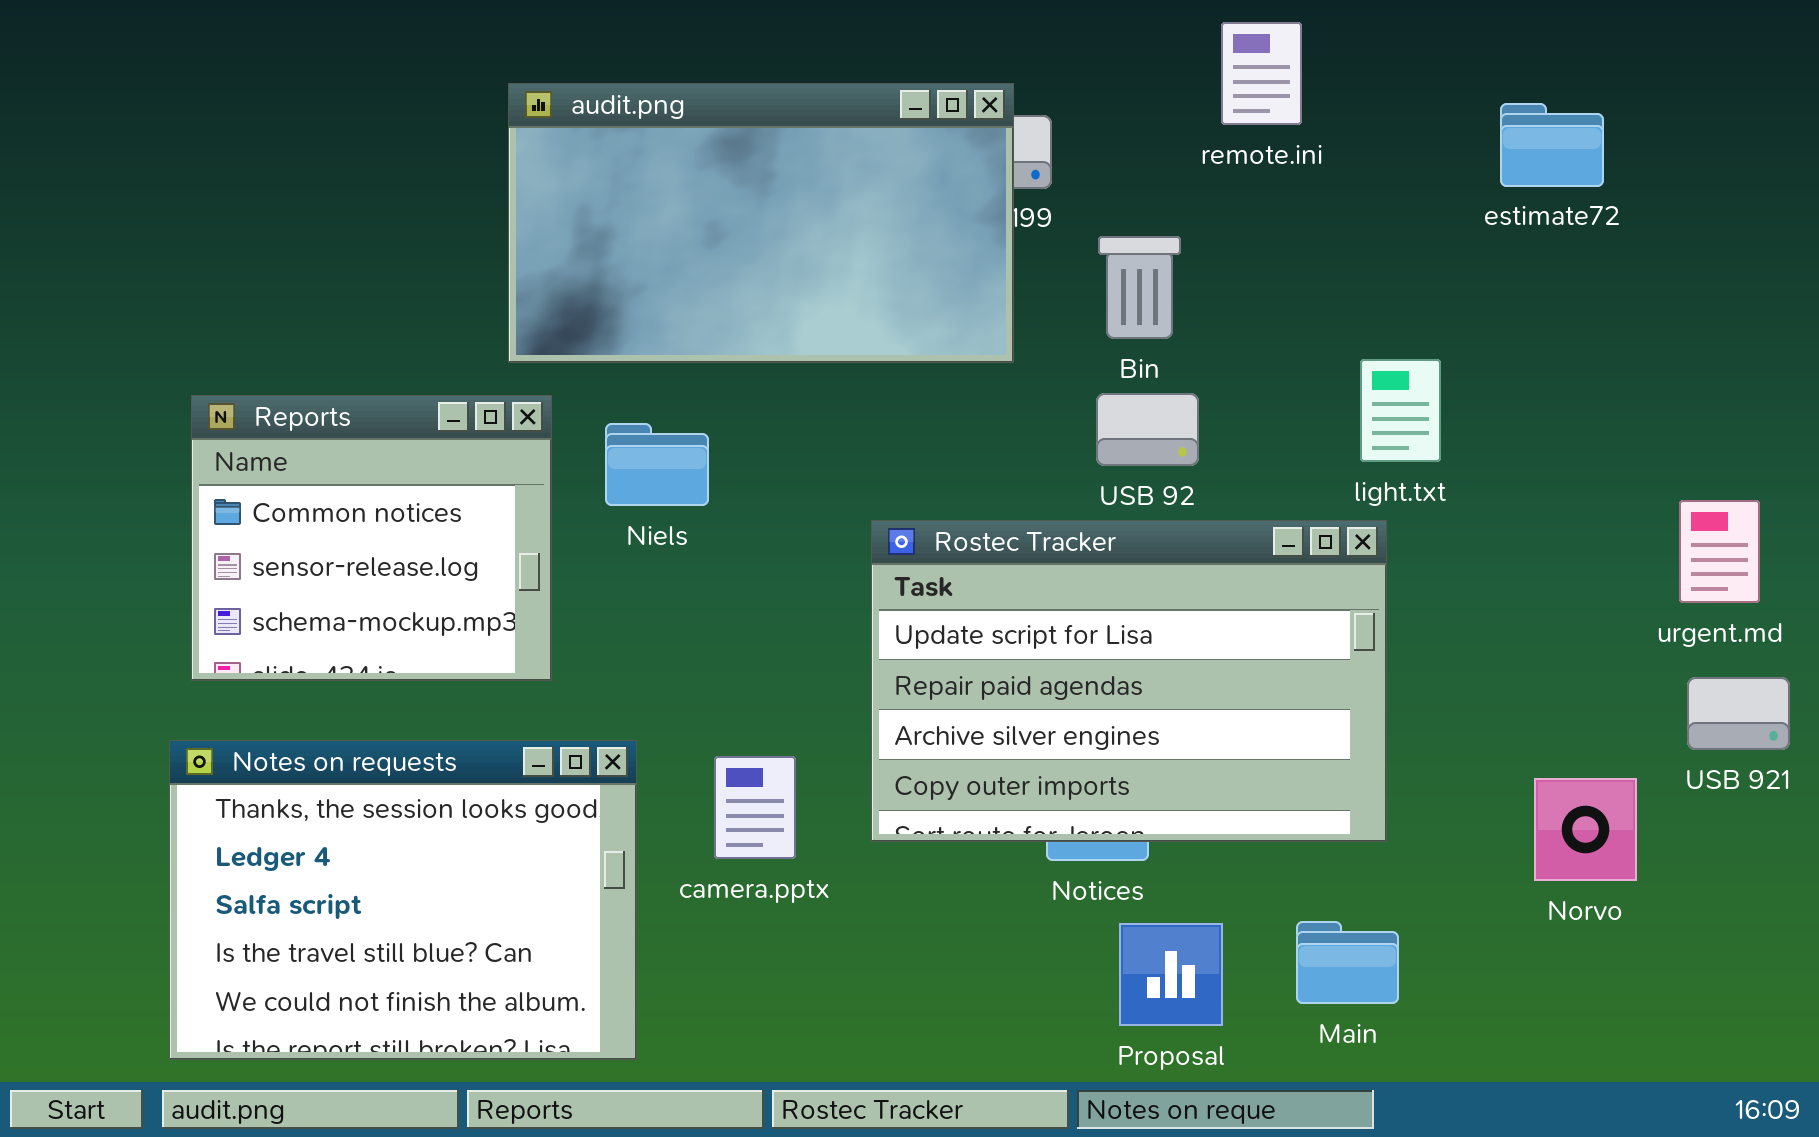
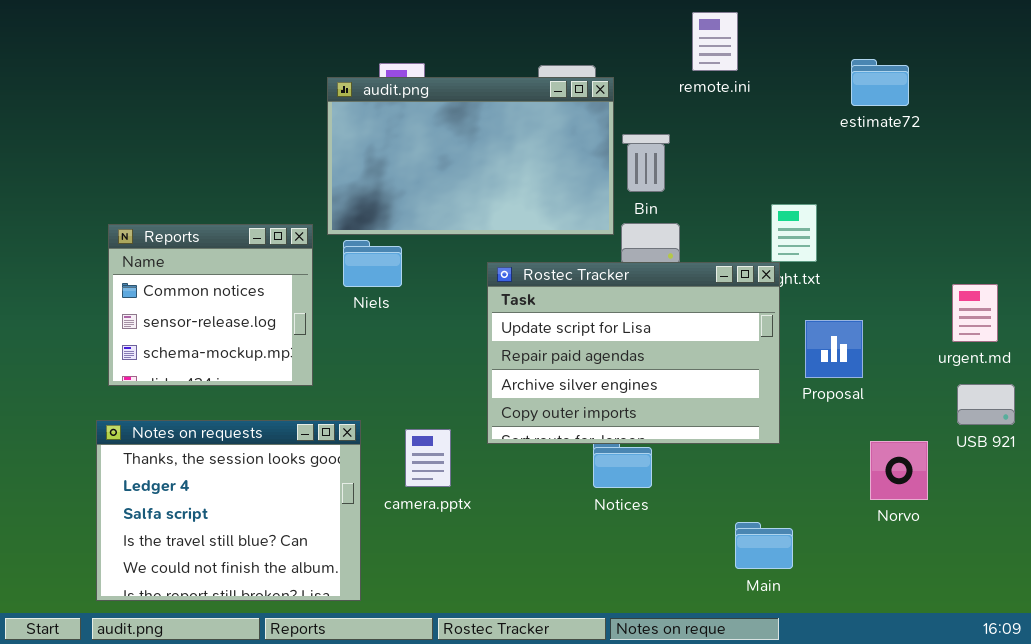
audit.png: [508,83,1014,363] -> [327,77,614,235], moved
Rostec Tracker: [871,520,1387,842] -> [487,262,780,444], moved
Proposal: [1119,923,1223,1026] -> [805,320,863,378], moved

